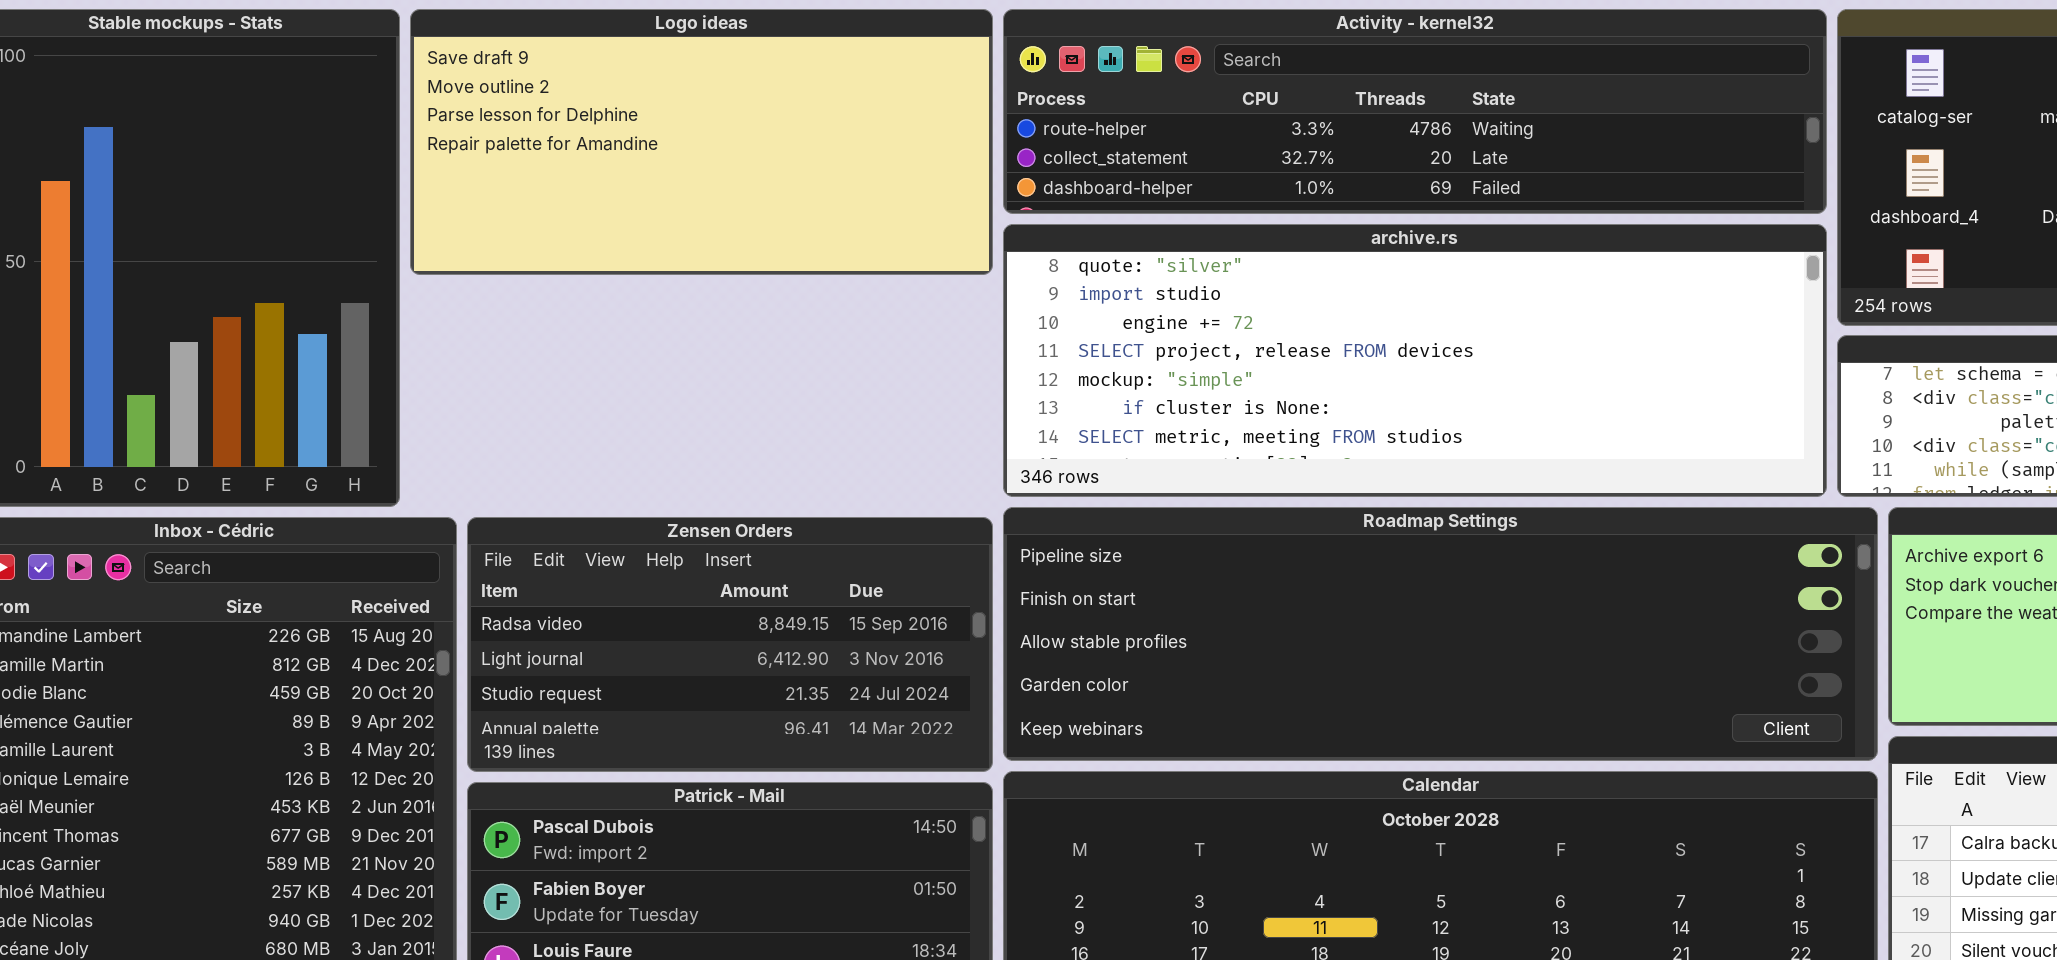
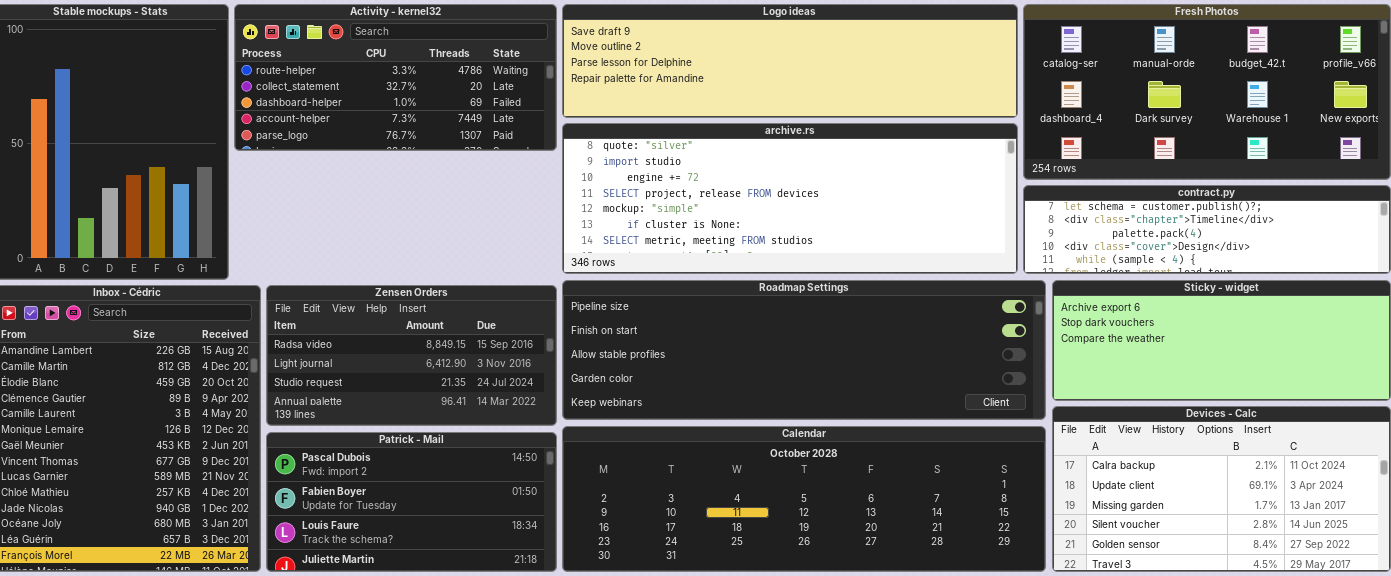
Logo ideas: [410,9,993,275] -> [562,4,1018,118], moved, resized
Activity - kernel32: [1003,9,1827,214] -> [234,4,557,151], moved, resized

